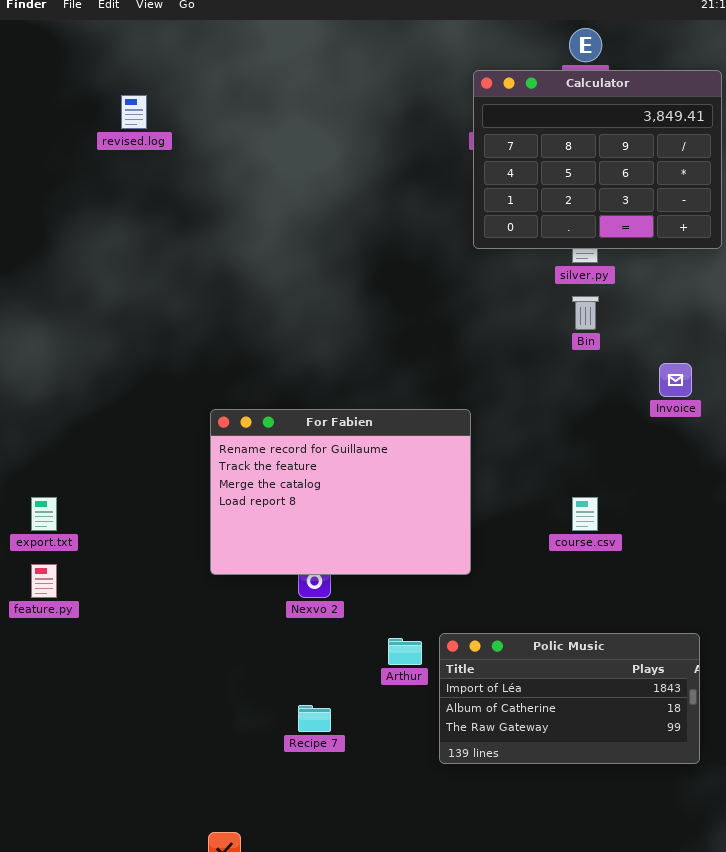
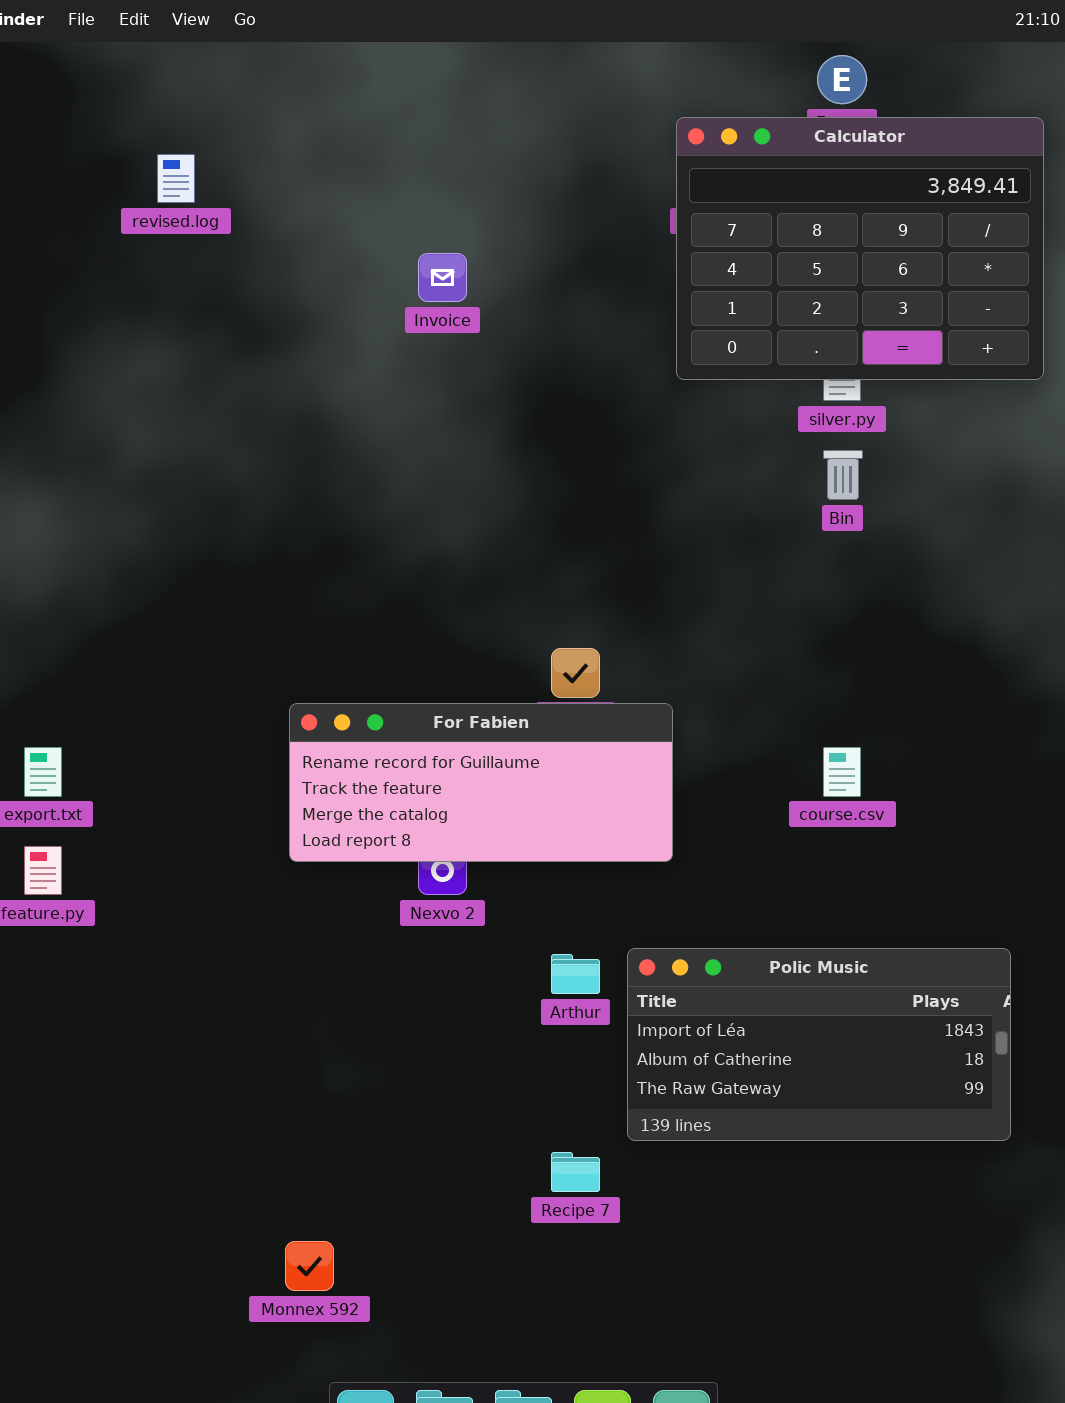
Invoice: [659,363,692,397] -> [418,253,467,302], moved
For Fabien: [210,409,471,575] -> [289,703,673,862], resized
Recipe 7: [298,705,331,732] -> [551,1152,600,1192], moved

